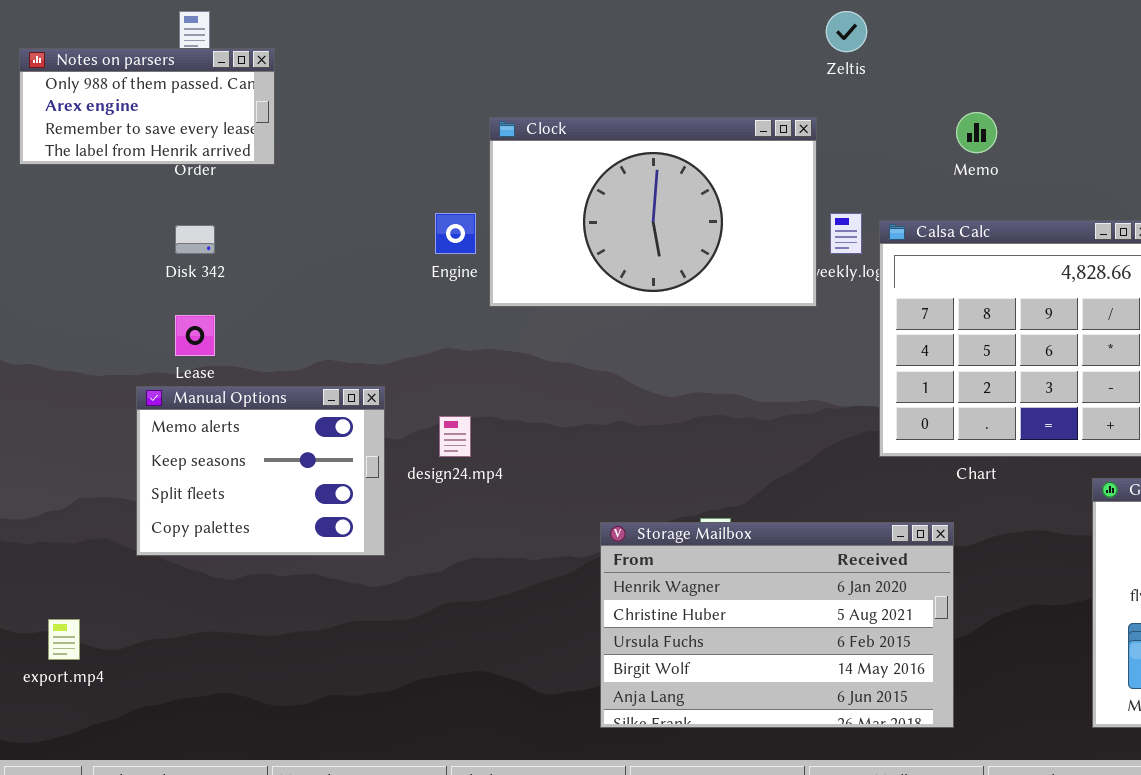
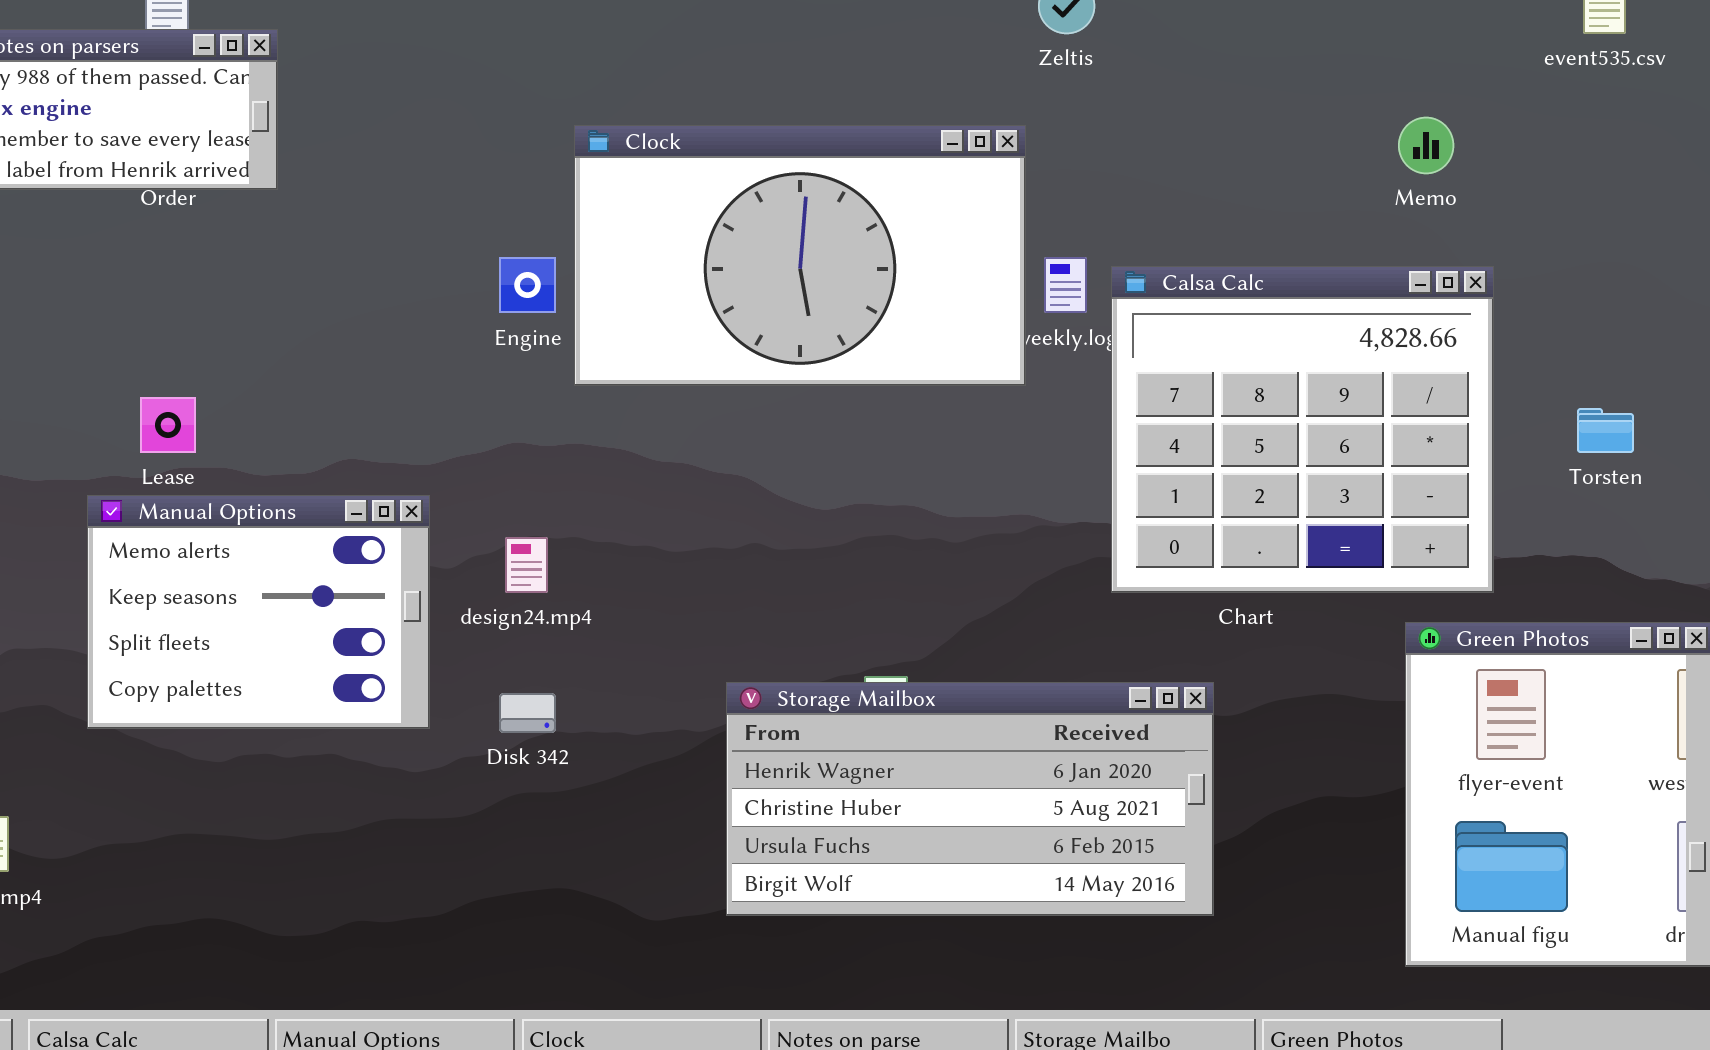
Memo: [956,112,997,153] -> [1398,117,1454,174], moved
Disk 342: [175,225,215,254] -> [499,693,556,733], moved
Storage Mailbox: [600,522,954,728] -> [726,682,1214,916], resized

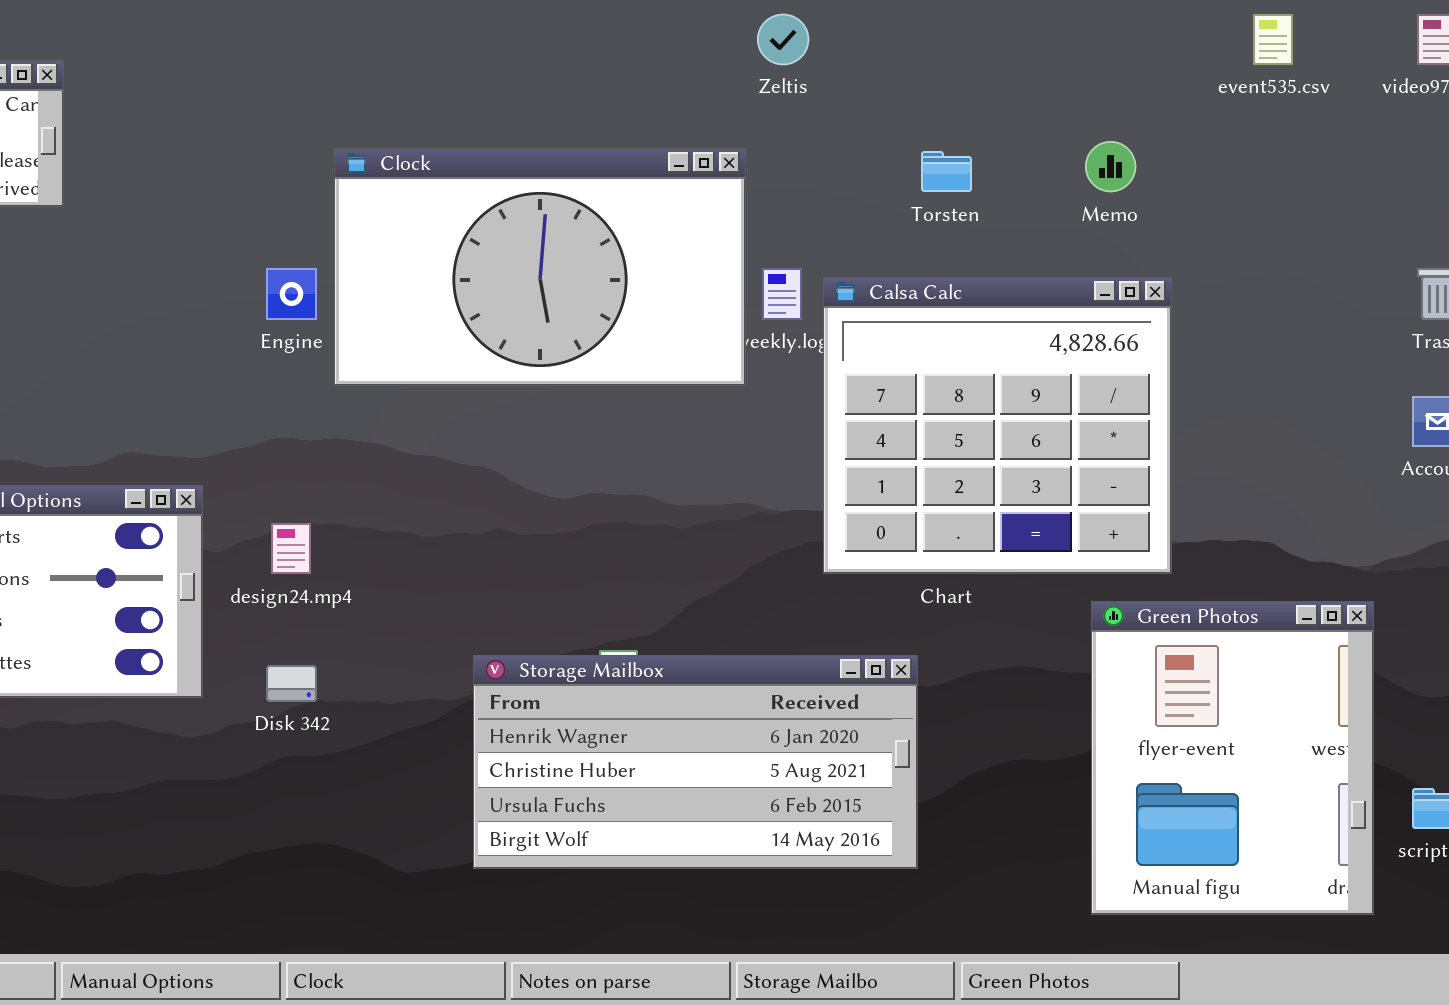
Torsten: [1577,408,1634,453] -> [921,151,972,192], moved

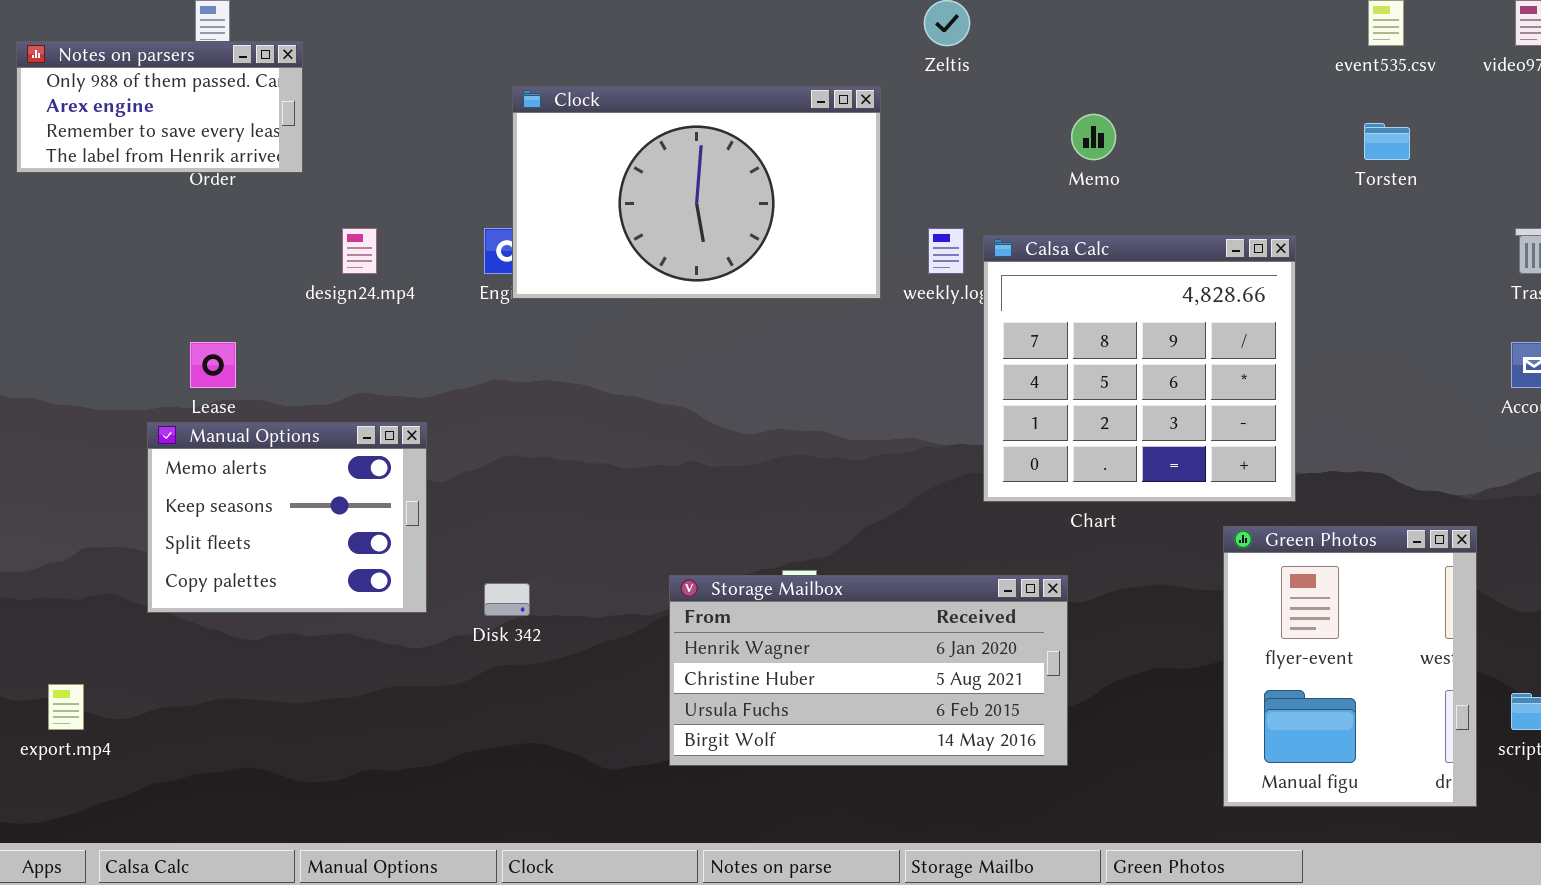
Memo: [1085,141,1136,192] -> [1071,114,1116,160], moved
Clock: [334,148,746,386] -> [512,86,881,299], moved
Torsten: [921,151,972,192] -> [1364,123,1410,160], moved
design24.mp4: [271,523,311,574] -> [342,228,377,274], moved

